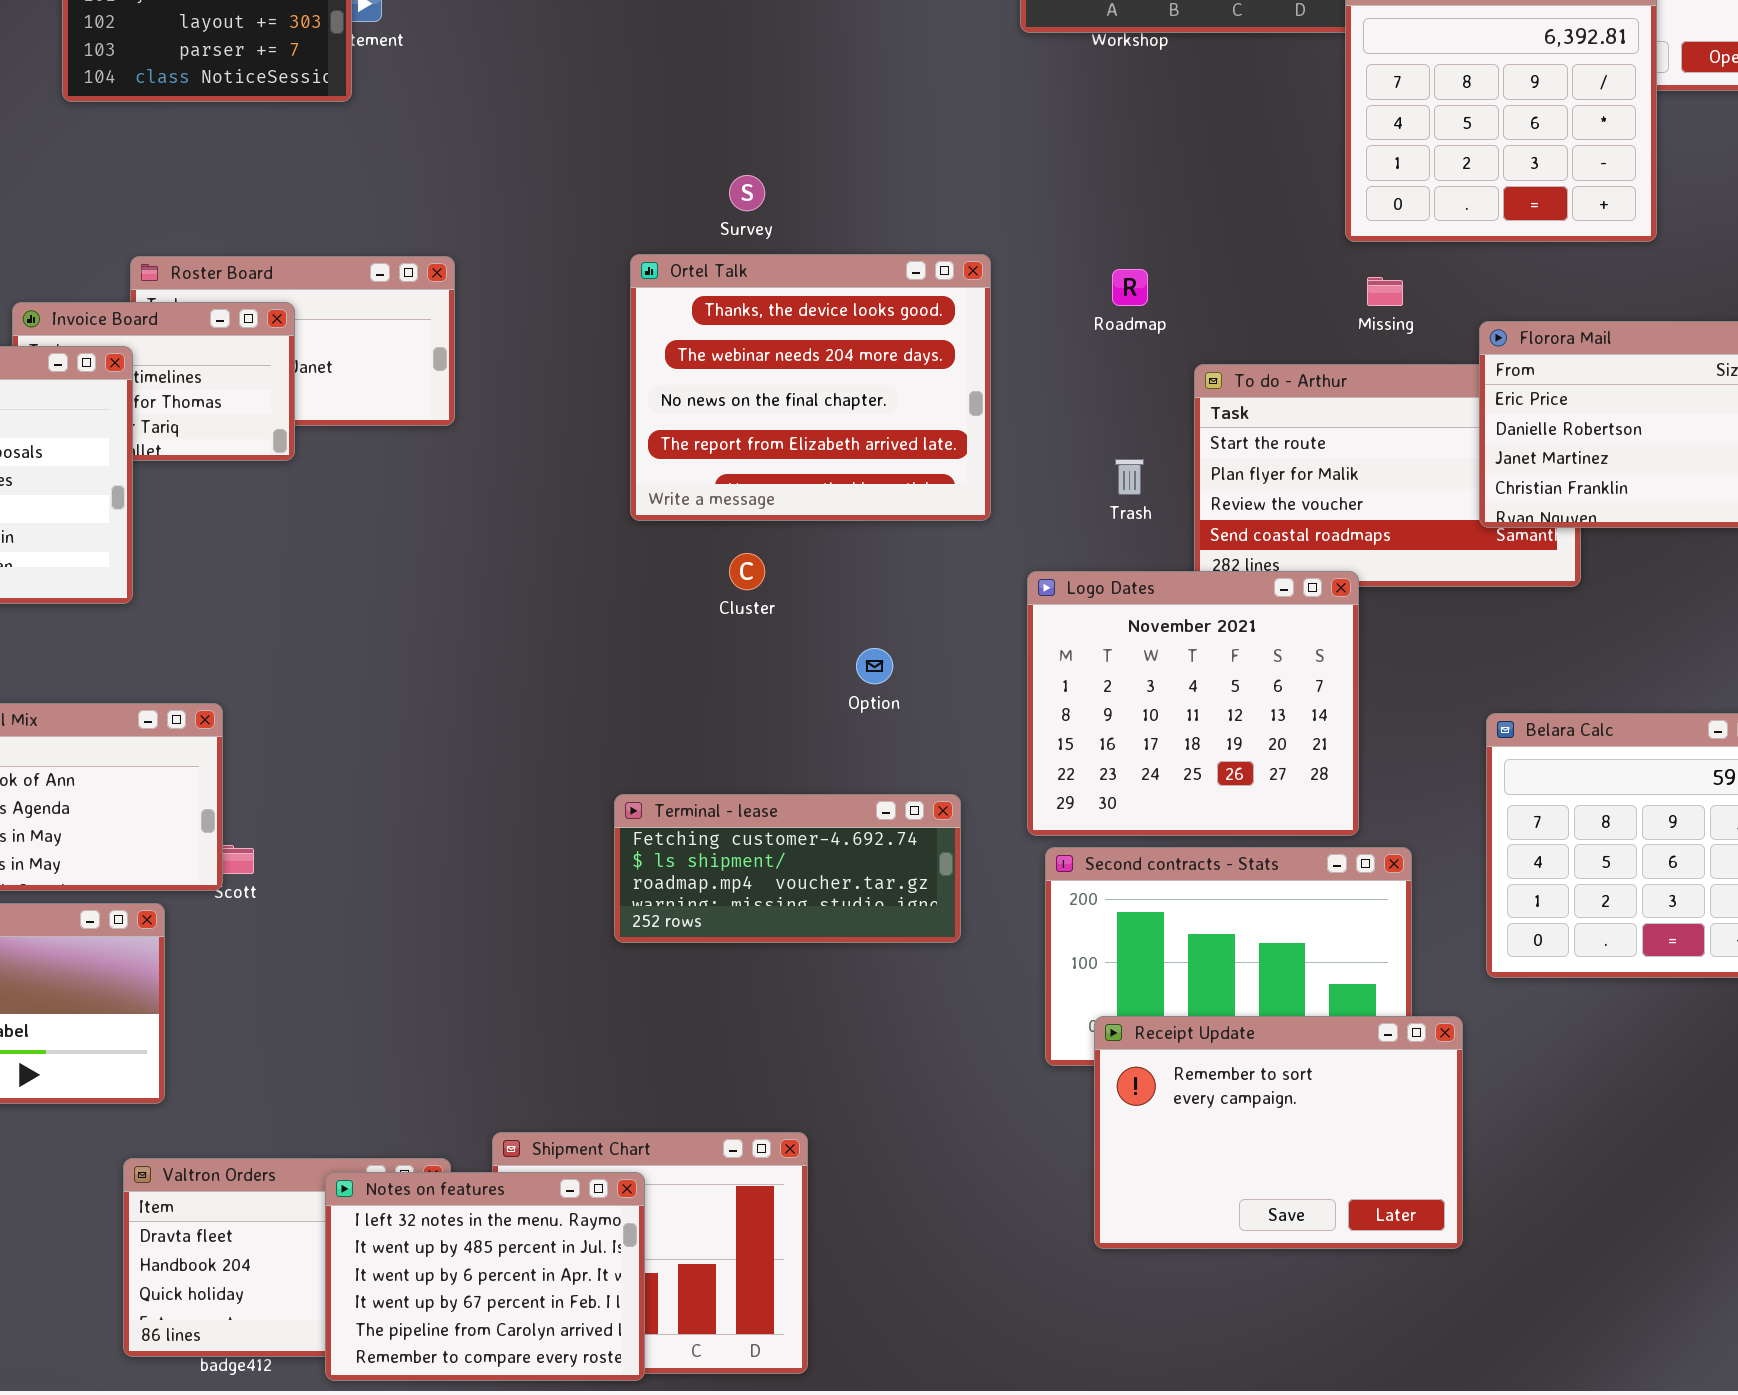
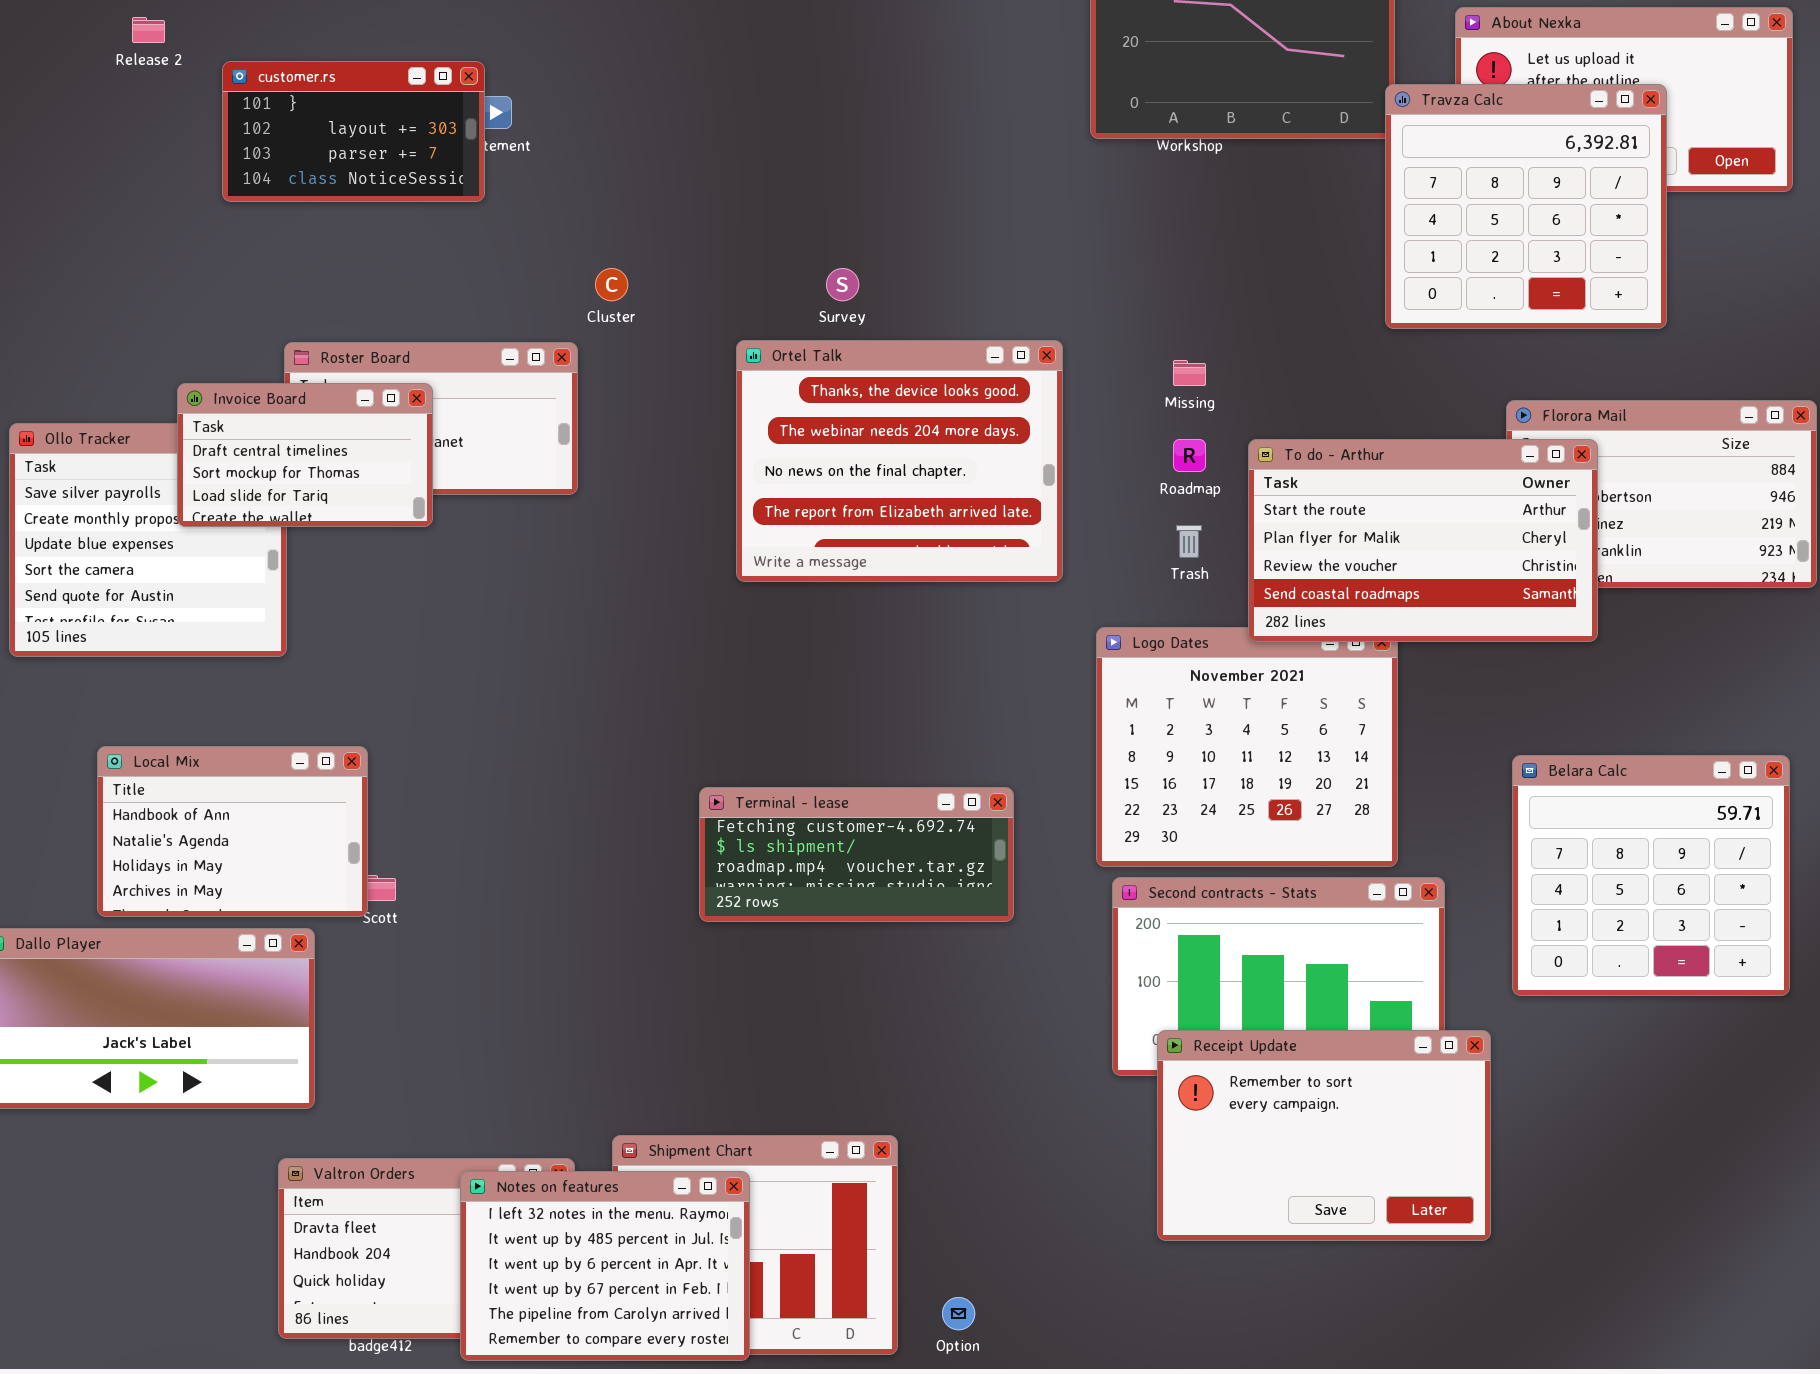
Roadmap: [1112,269,1148,306] -> [1173,439,1206,472], moved
Missing: [1367,277,1403,306] -> [1173,360,1206,386], moved
Invoice Board: [12,302,295,461] -> [177,383,433,527], raised
To do - Arthur: [1194,364,1581,587] -> [1248,439,1598,642], raised
Cluster: [729,553,765,590] -> [595,268,628,301], moved
Option: [856,648,893,684] -> [942,1297,975,1330], moved
Terminal - lease: [614,794,961,943] -> [699,787,1014,922], moved

